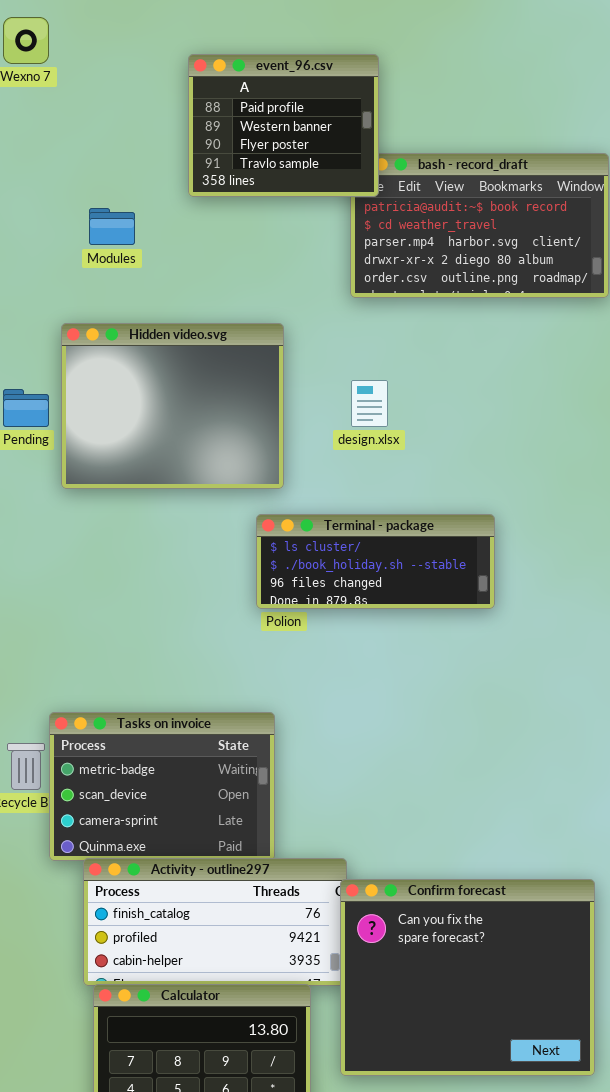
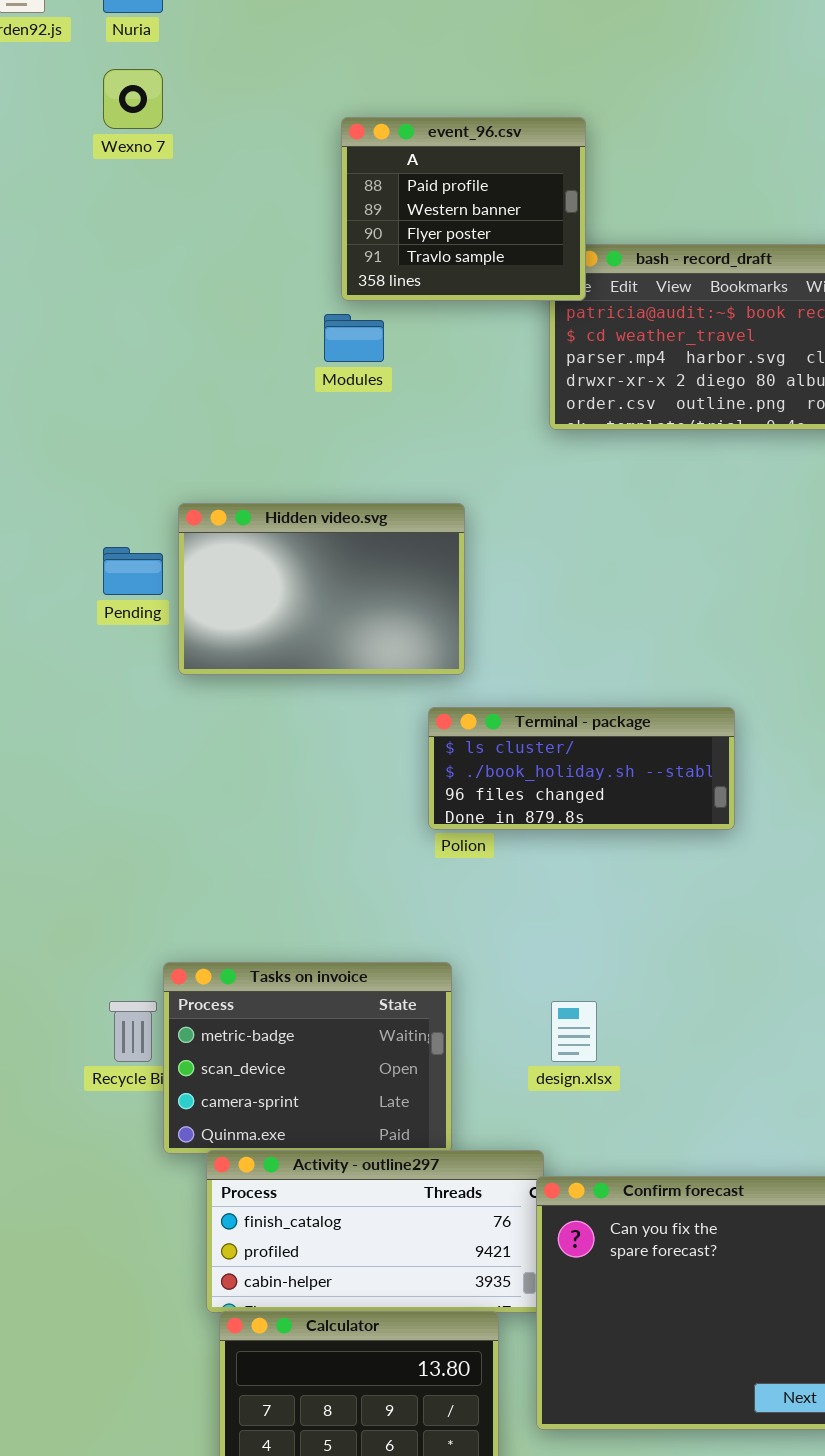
Modules: [89,208,135,245] -> [324,314,384,362], moved
Hidden video.svg: [61,323,284,489] -> [178,503,465,675], resized
design.xlsx: [351,380,388,427] -> [551,1001,597,1062], moved

